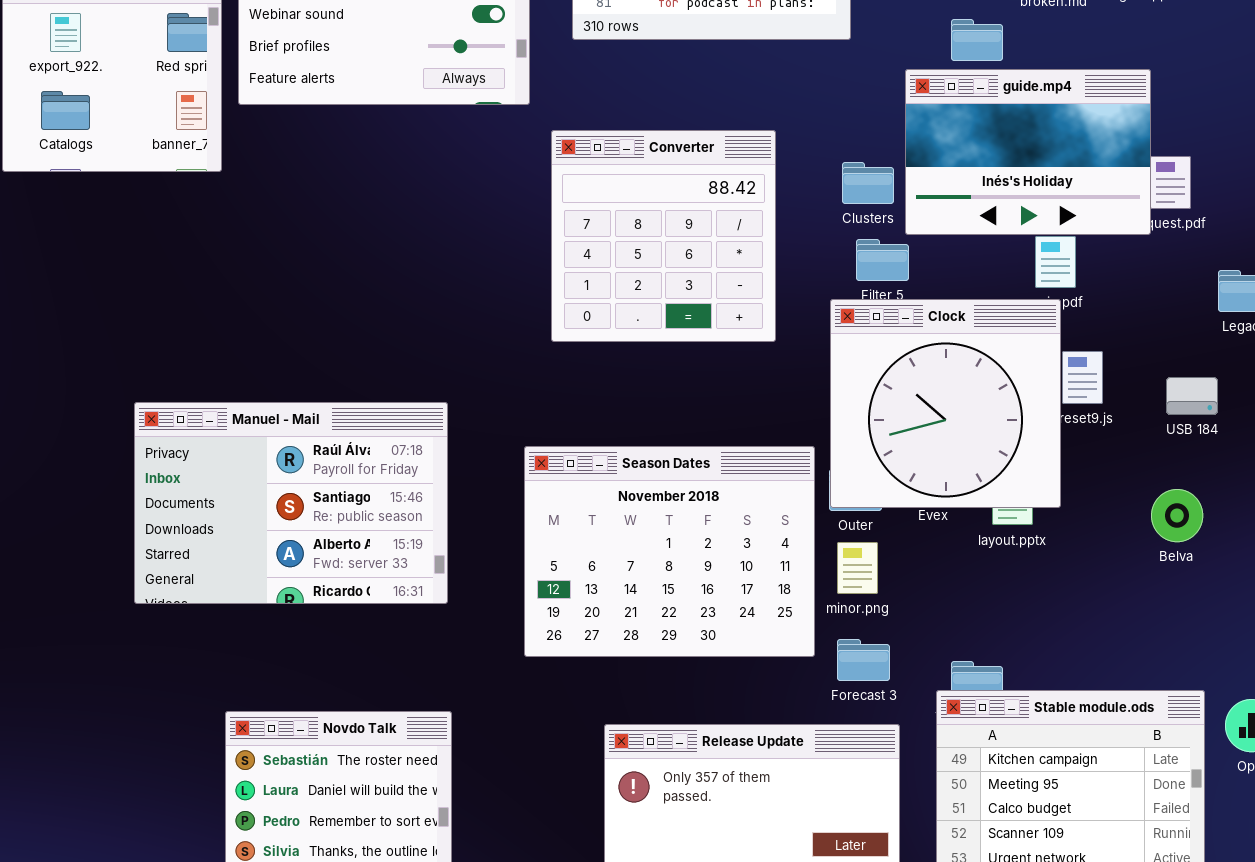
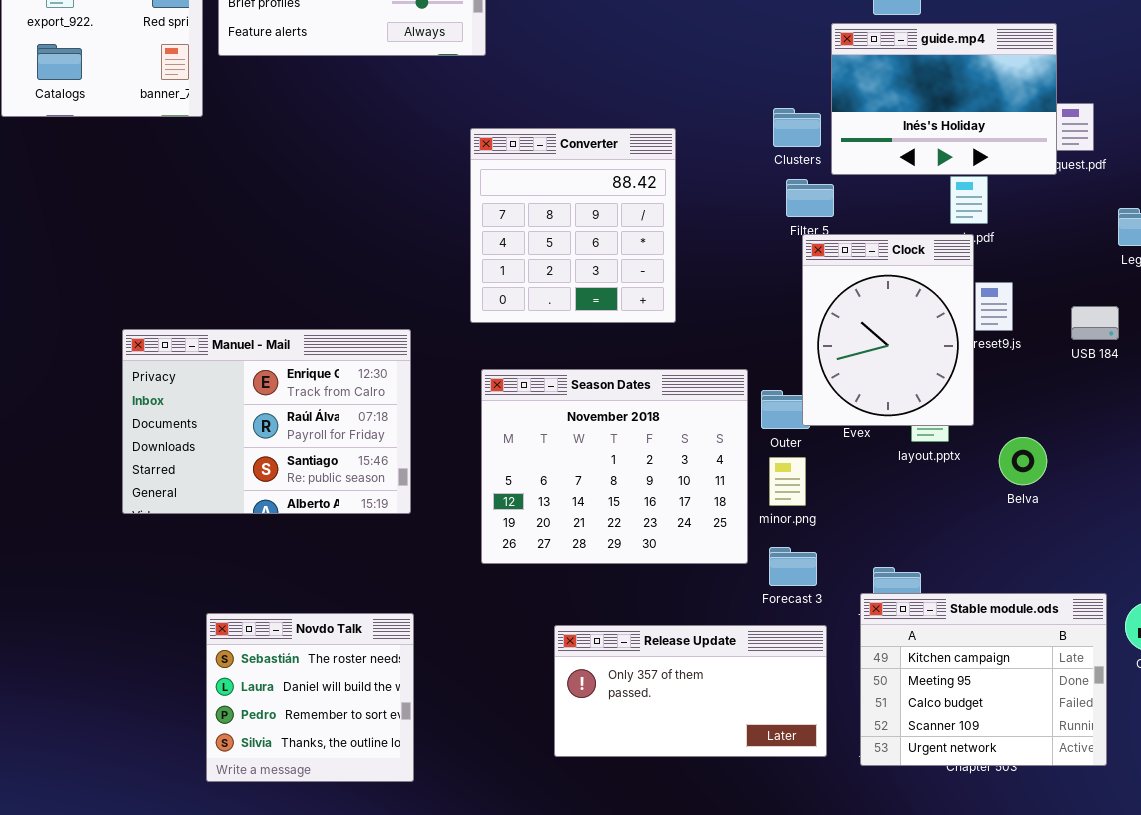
Converter: [551,130,776,342] -> [470,128,676,323], moved
Clock: [830,299,1061,508] -> [802,234,974,426], resized
Manuel - Mail: [134,402,448,604] -> [122,329,411,514], scrolled up 1 row
Belva: [1151,489,1203,542] -> [999,437,1047,485], moved

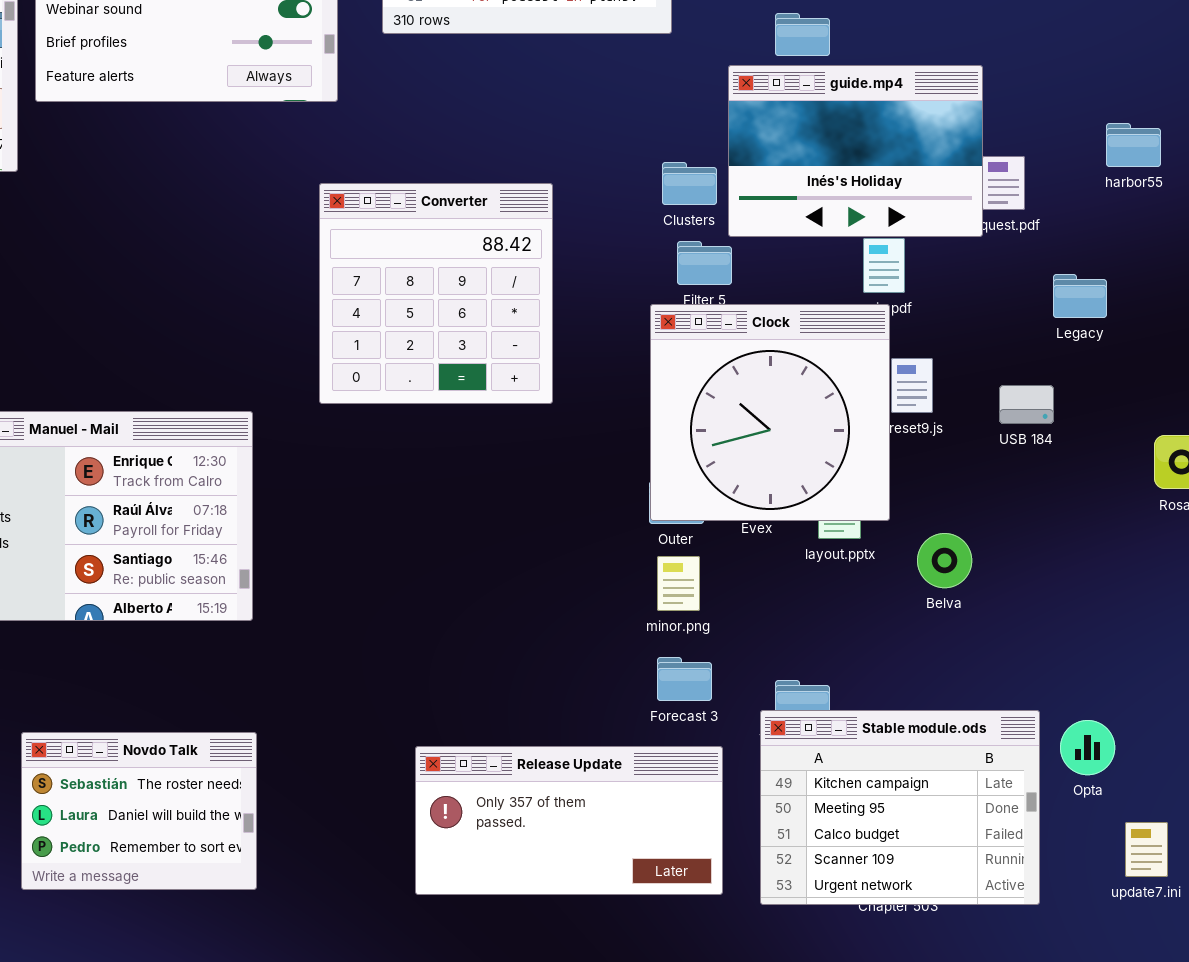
Clock: [802,234,974,426] -> [650,304,890,521], resized
Season Dates: [481,369,748,564] -> none, closed
Novdo Talk: [206,613,414,782] -> [21,732,257,890], resized

